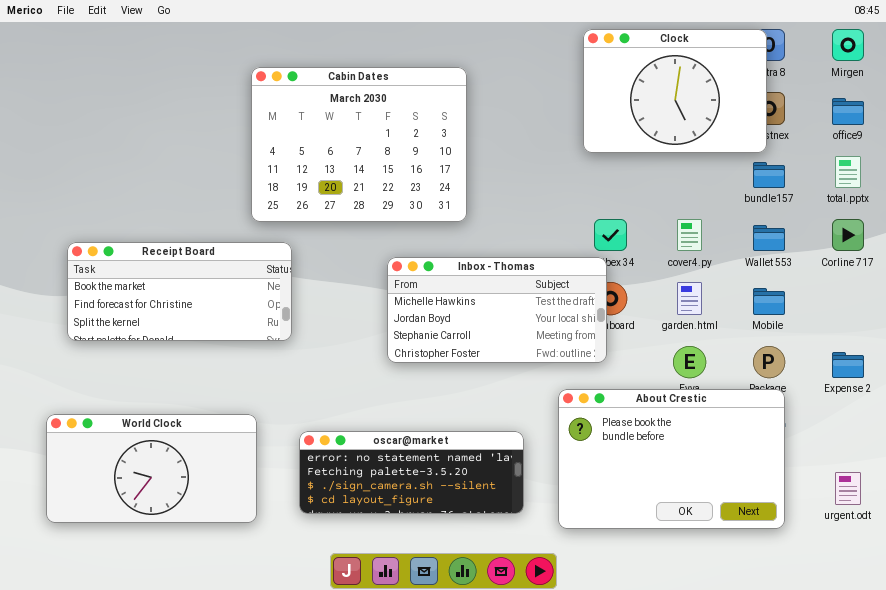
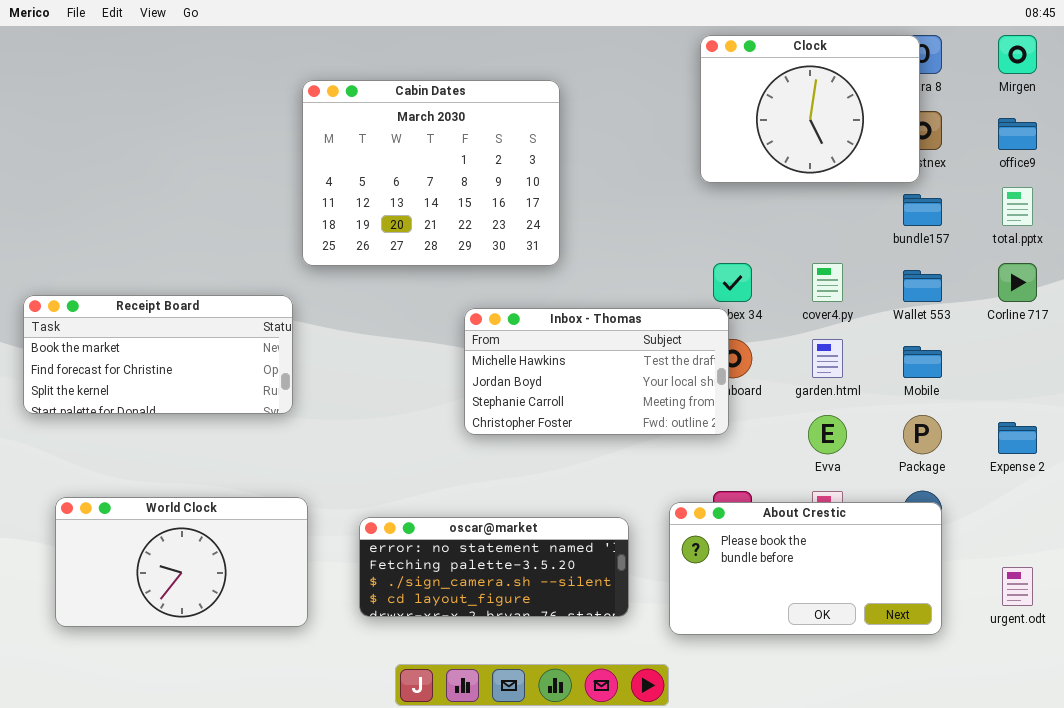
Receipt Board: [67,242,292,341] -> [23,295,293,414], moved
About Crestic: [558,389,785,529] -> [669,502,942,635], resized

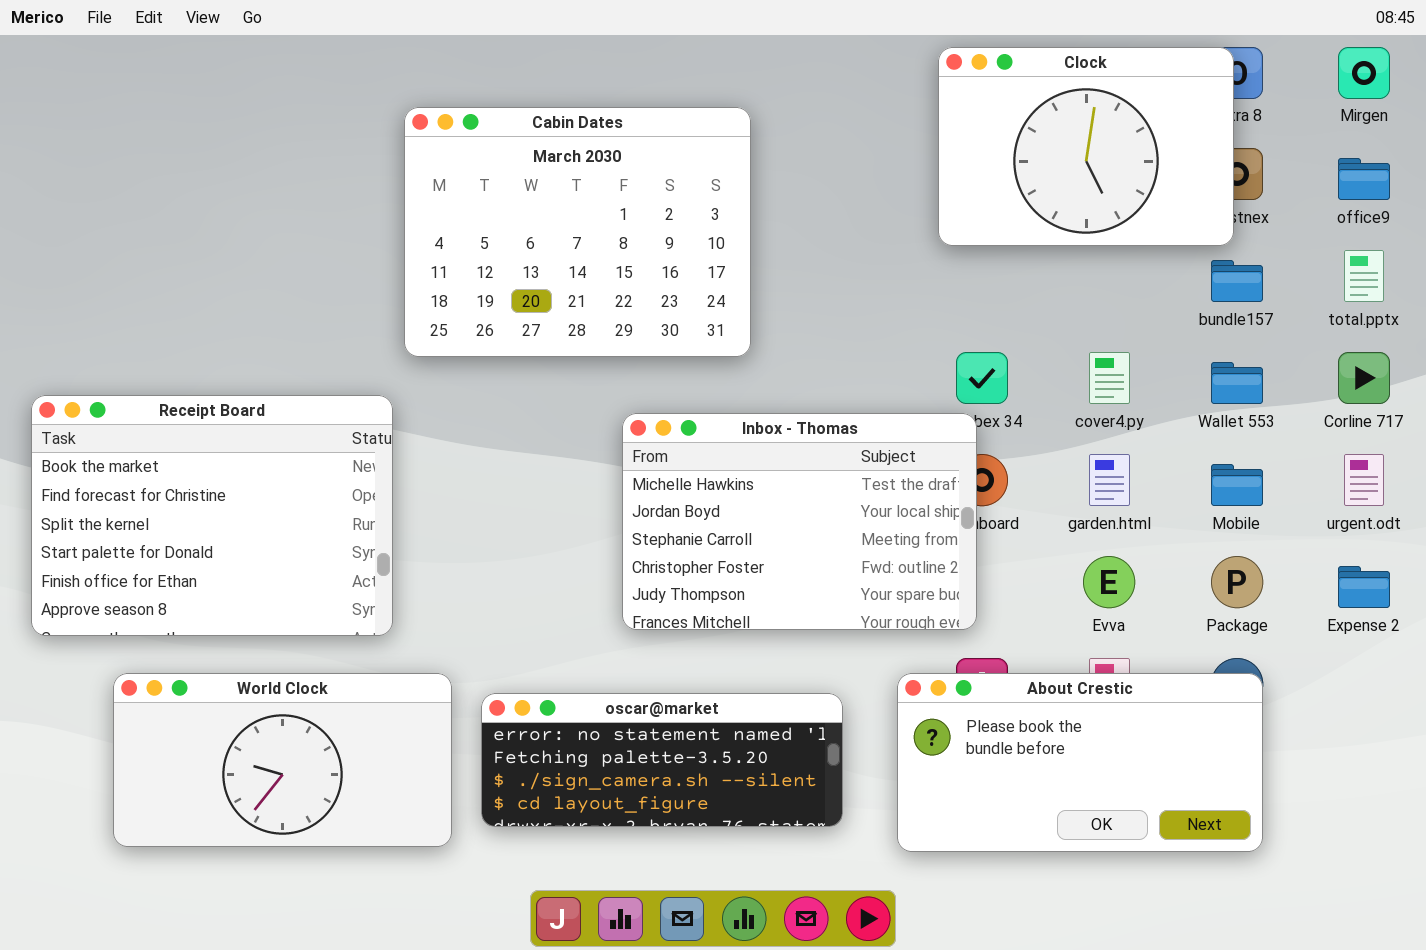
Receipt Board: [23,295,293,414] -> [31,395,393,636], resized
Inbox - Thomas: [464,308,729,435] -> [622,413,977,630], resized
World Clock: [55,497,308,627] -> [113,673,452,847], moved
urgent.odt: [1002,567,1033,606] -> [1344,454,1384,506], moved

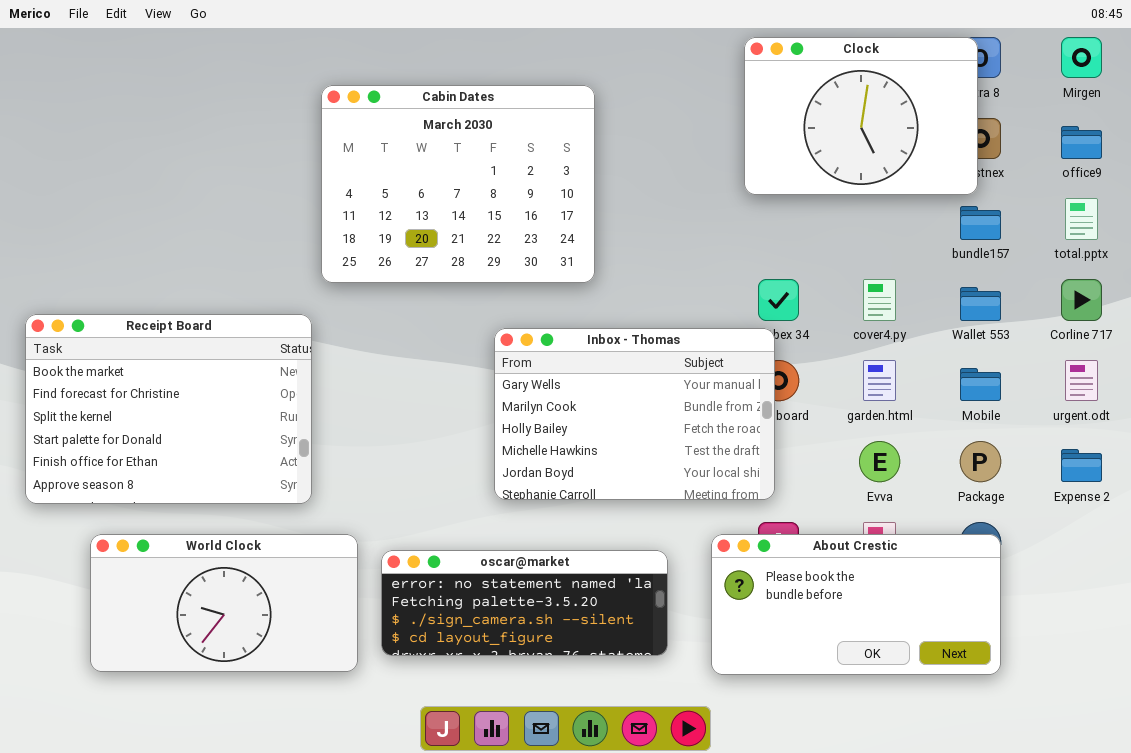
Inbox - Thomas: [622,413,977,630] -> [494,328,775,500], scrolled up 3 rows

